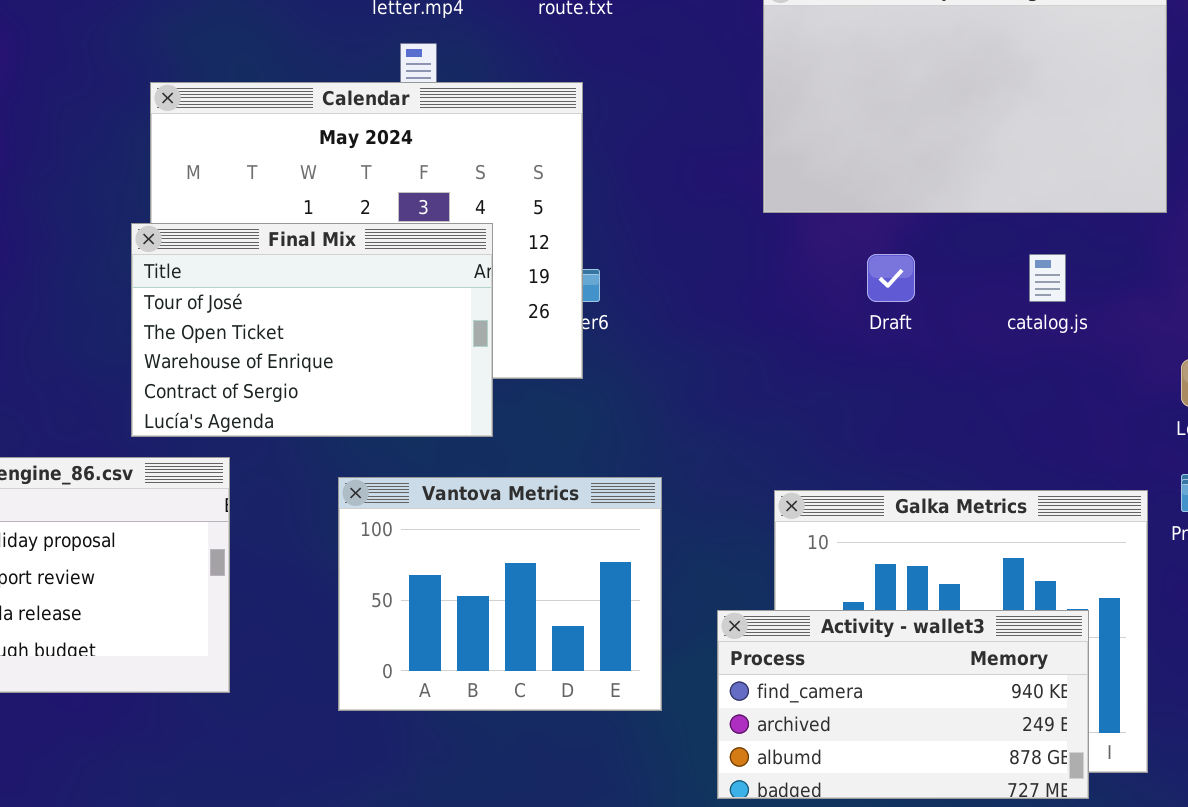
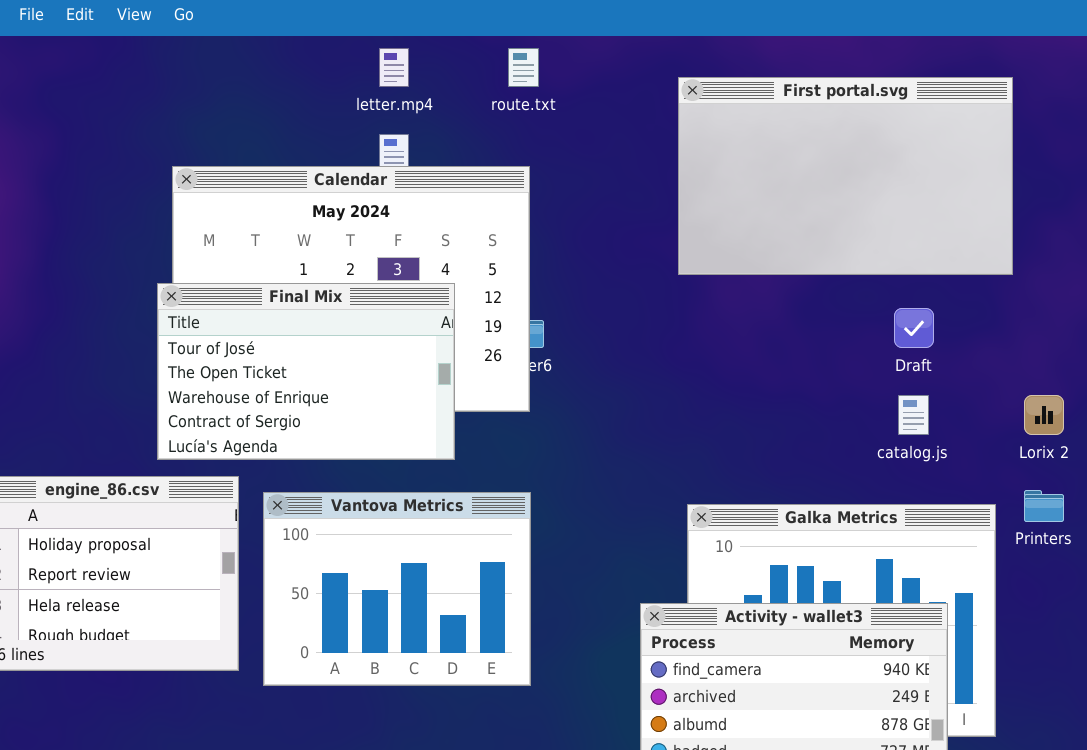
Draft: [867,254,915,302] -> [894,308,934,348], moved
catalog.js: [1029,254,1066,302] -> [898,395,929,435], moved
Vantova Metrics: [338,477,662,711] -> [263,492,531,686], moved

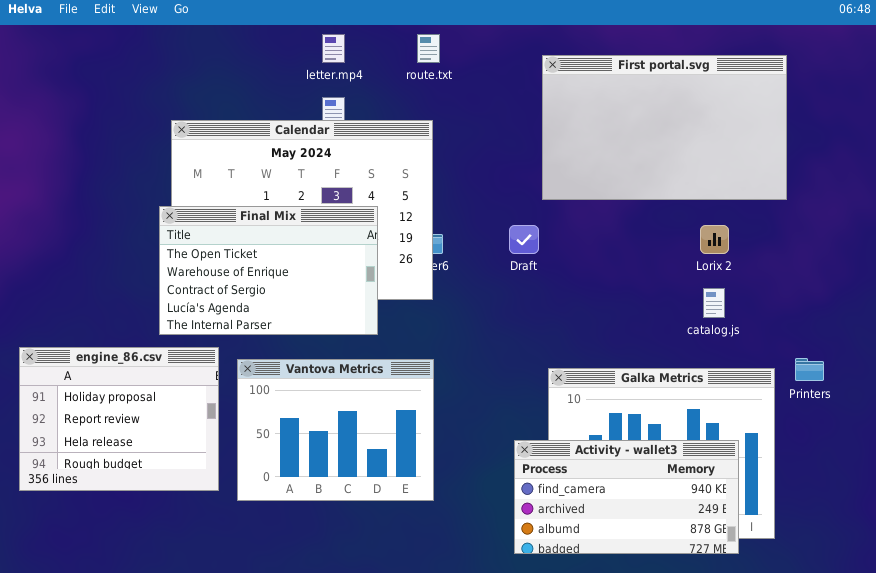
Final Mix: [157,283,455,460] -> [159,206,378,335], scrolled down 1 row
Draft: [894,308,934,348] -> [509,225,539,254], moved
Lorix 2: [1024,395,1064,435] -> [700,225,729,254], moved

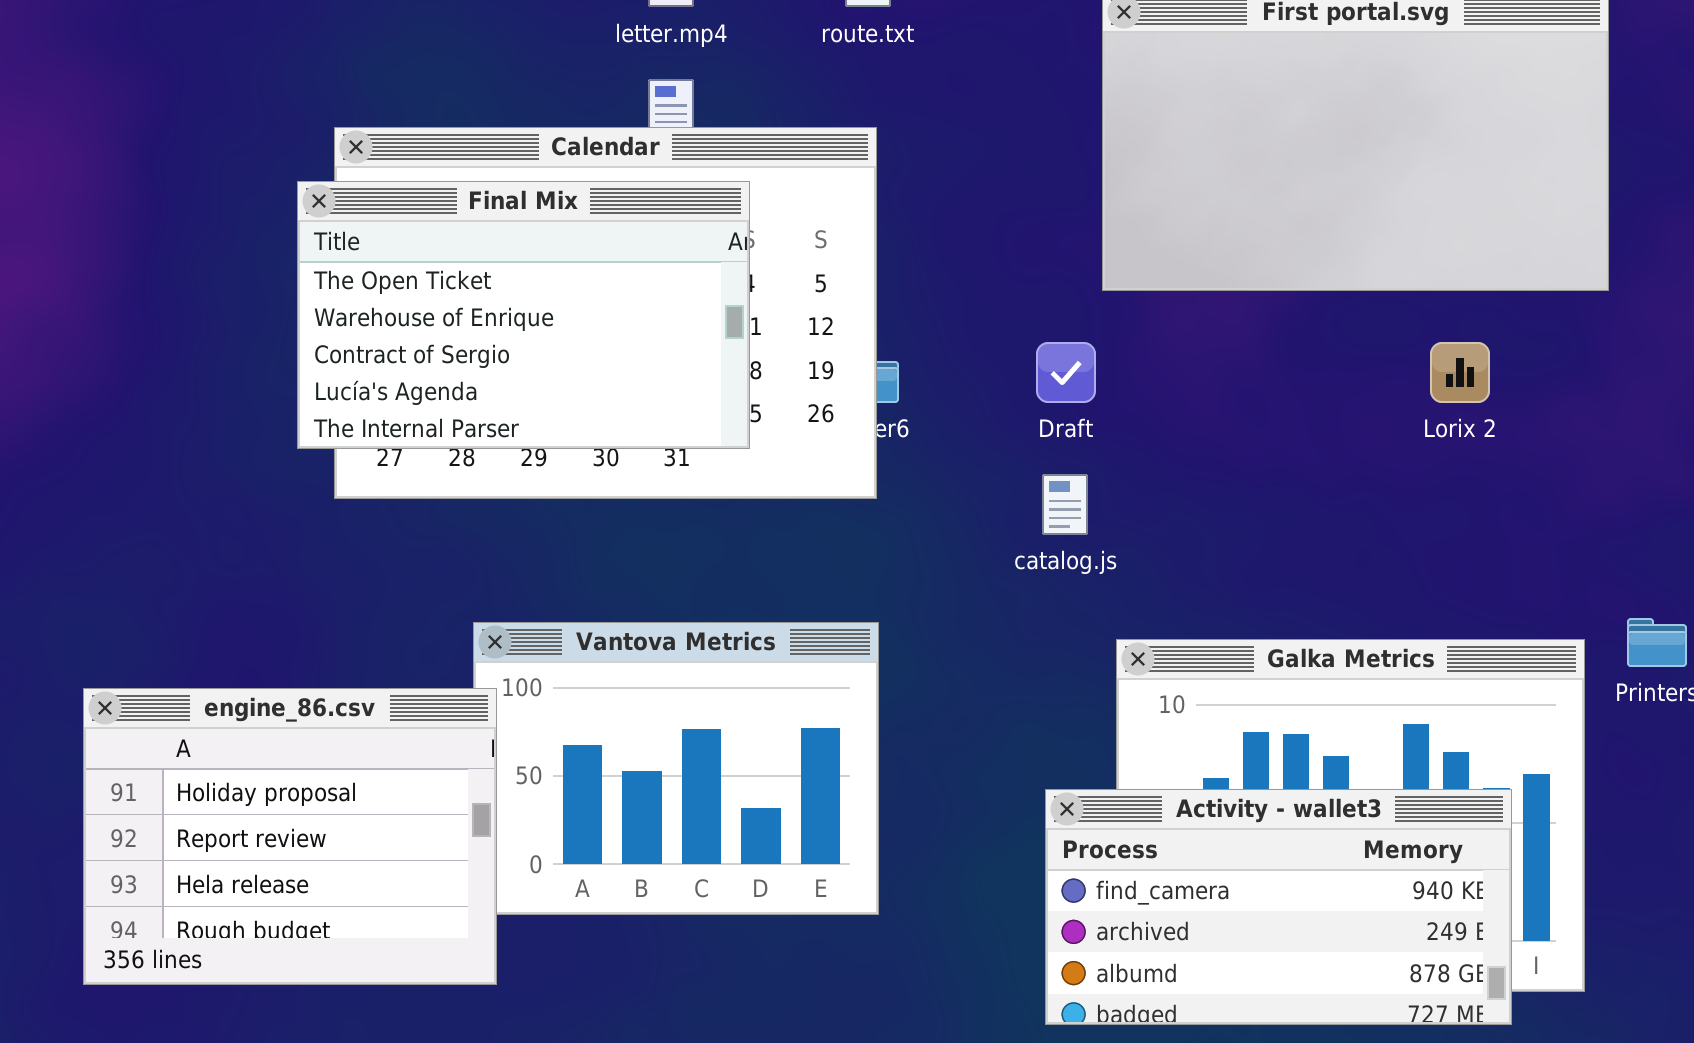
Final Mix: [159,206,378,335] -> [297,181,750,449], moved
catalog.js: [703,288,725,318] -> [1042,474,1088,535], moved
engine_86.csv: [19,347,219,491] -> [83,688,497,985], moved

